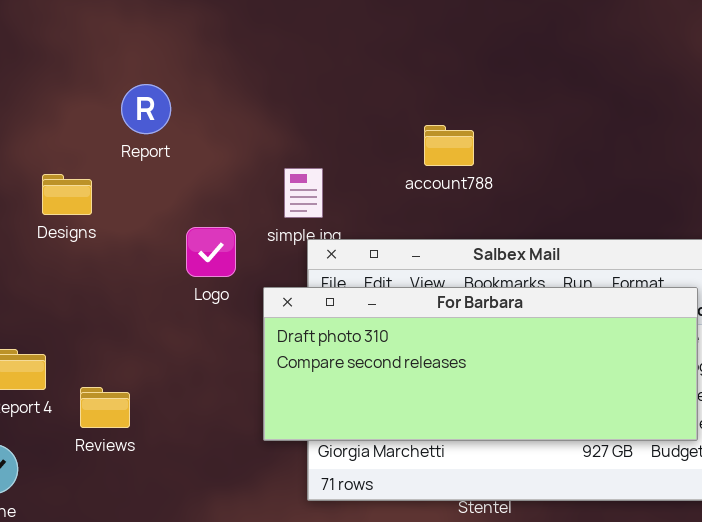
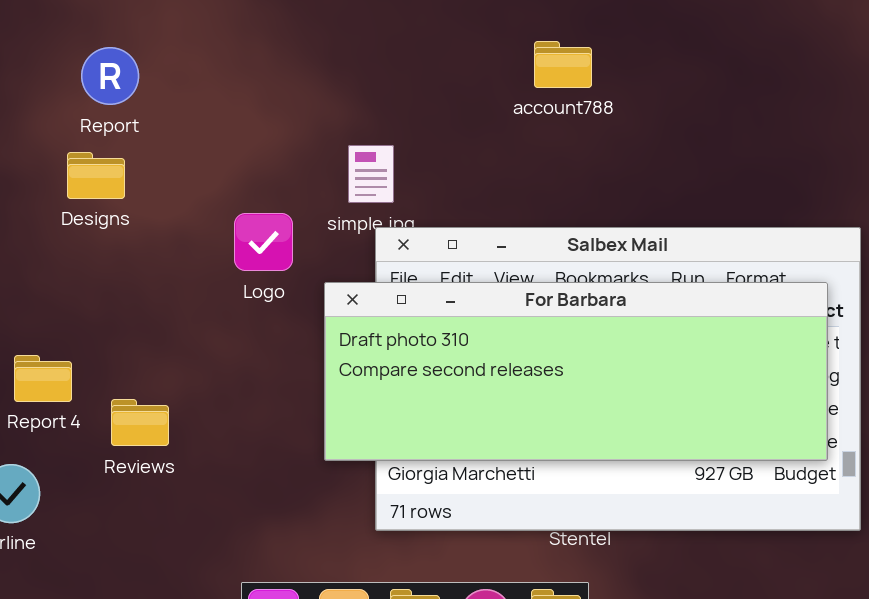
Report: [121,84,171,134] -> [81,47,139,105], moved
account788: [424,125,474,166] -> [534,41,592,88], moved

